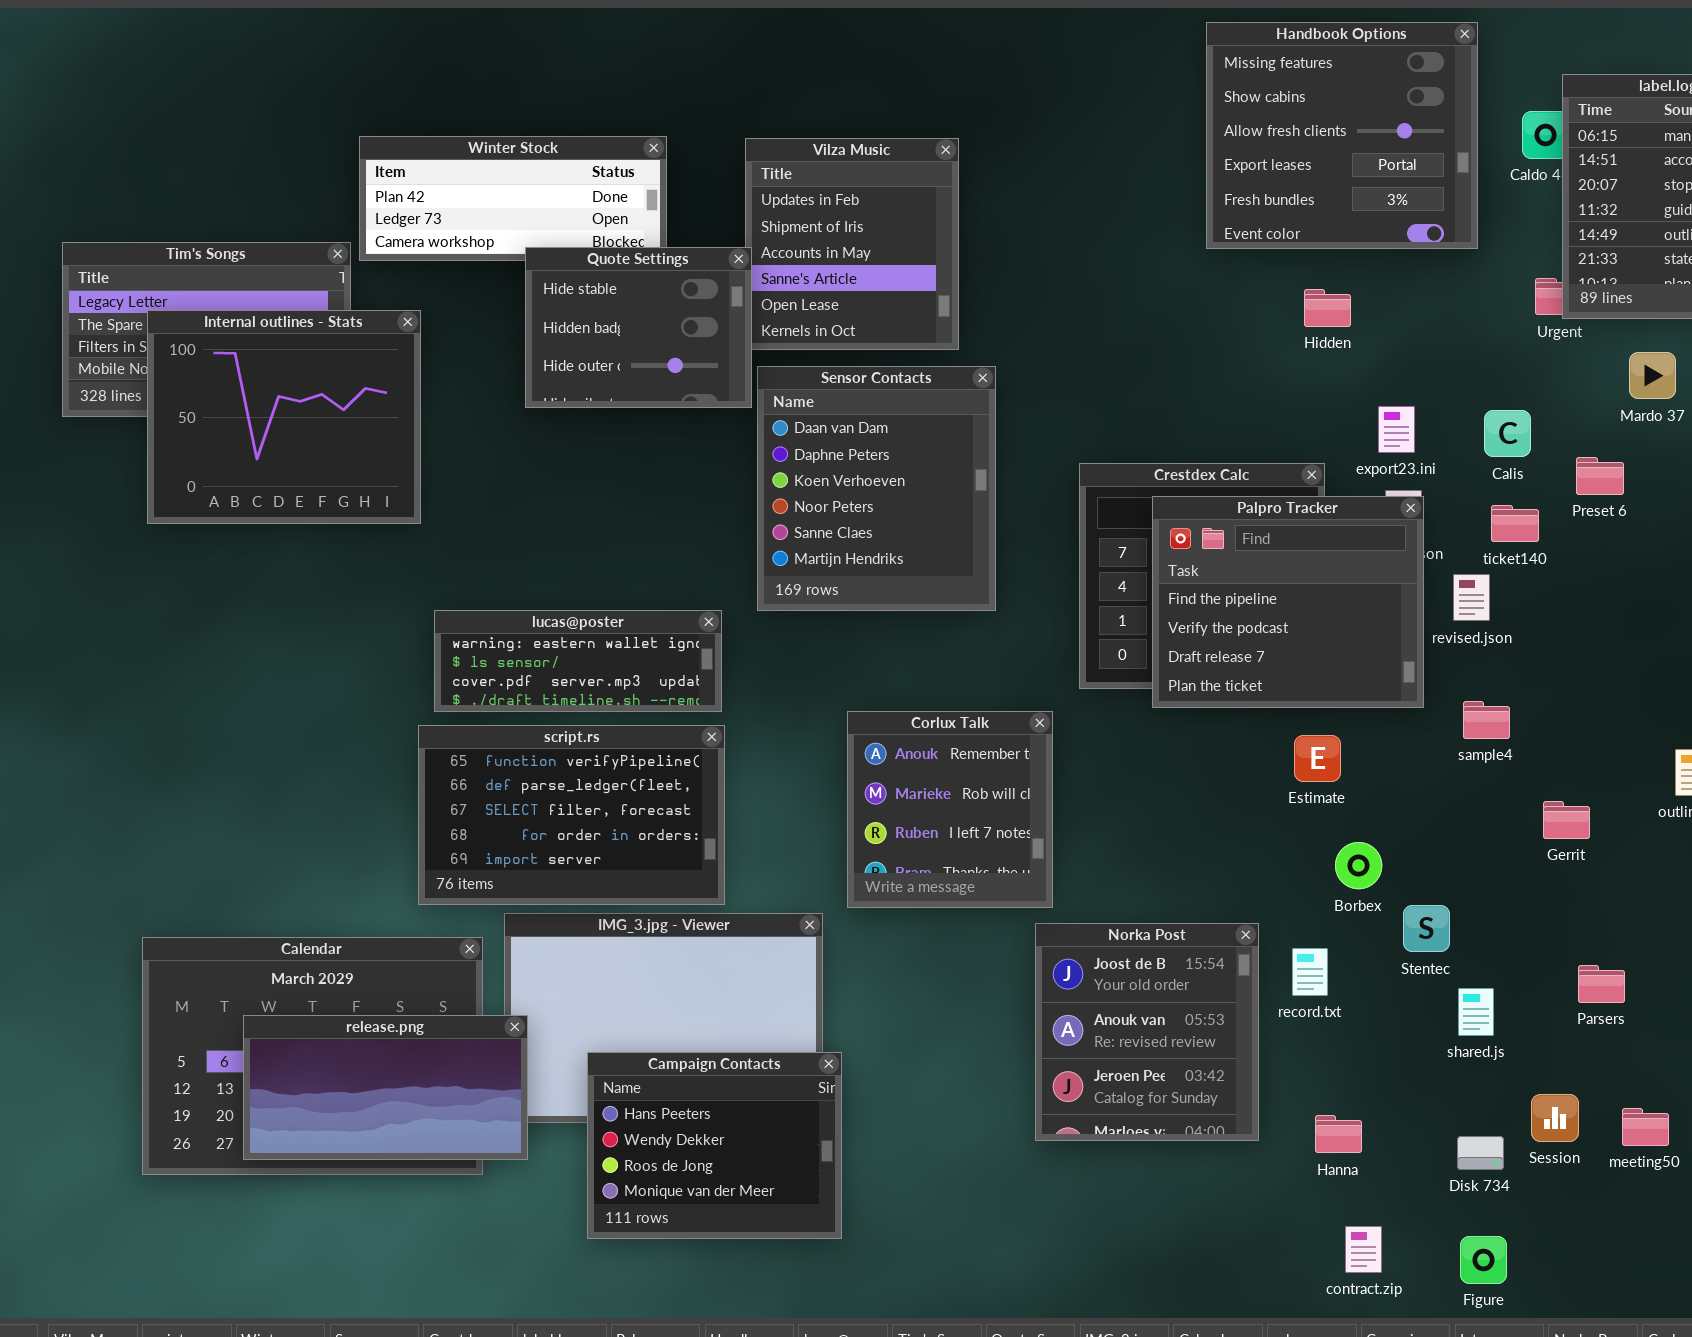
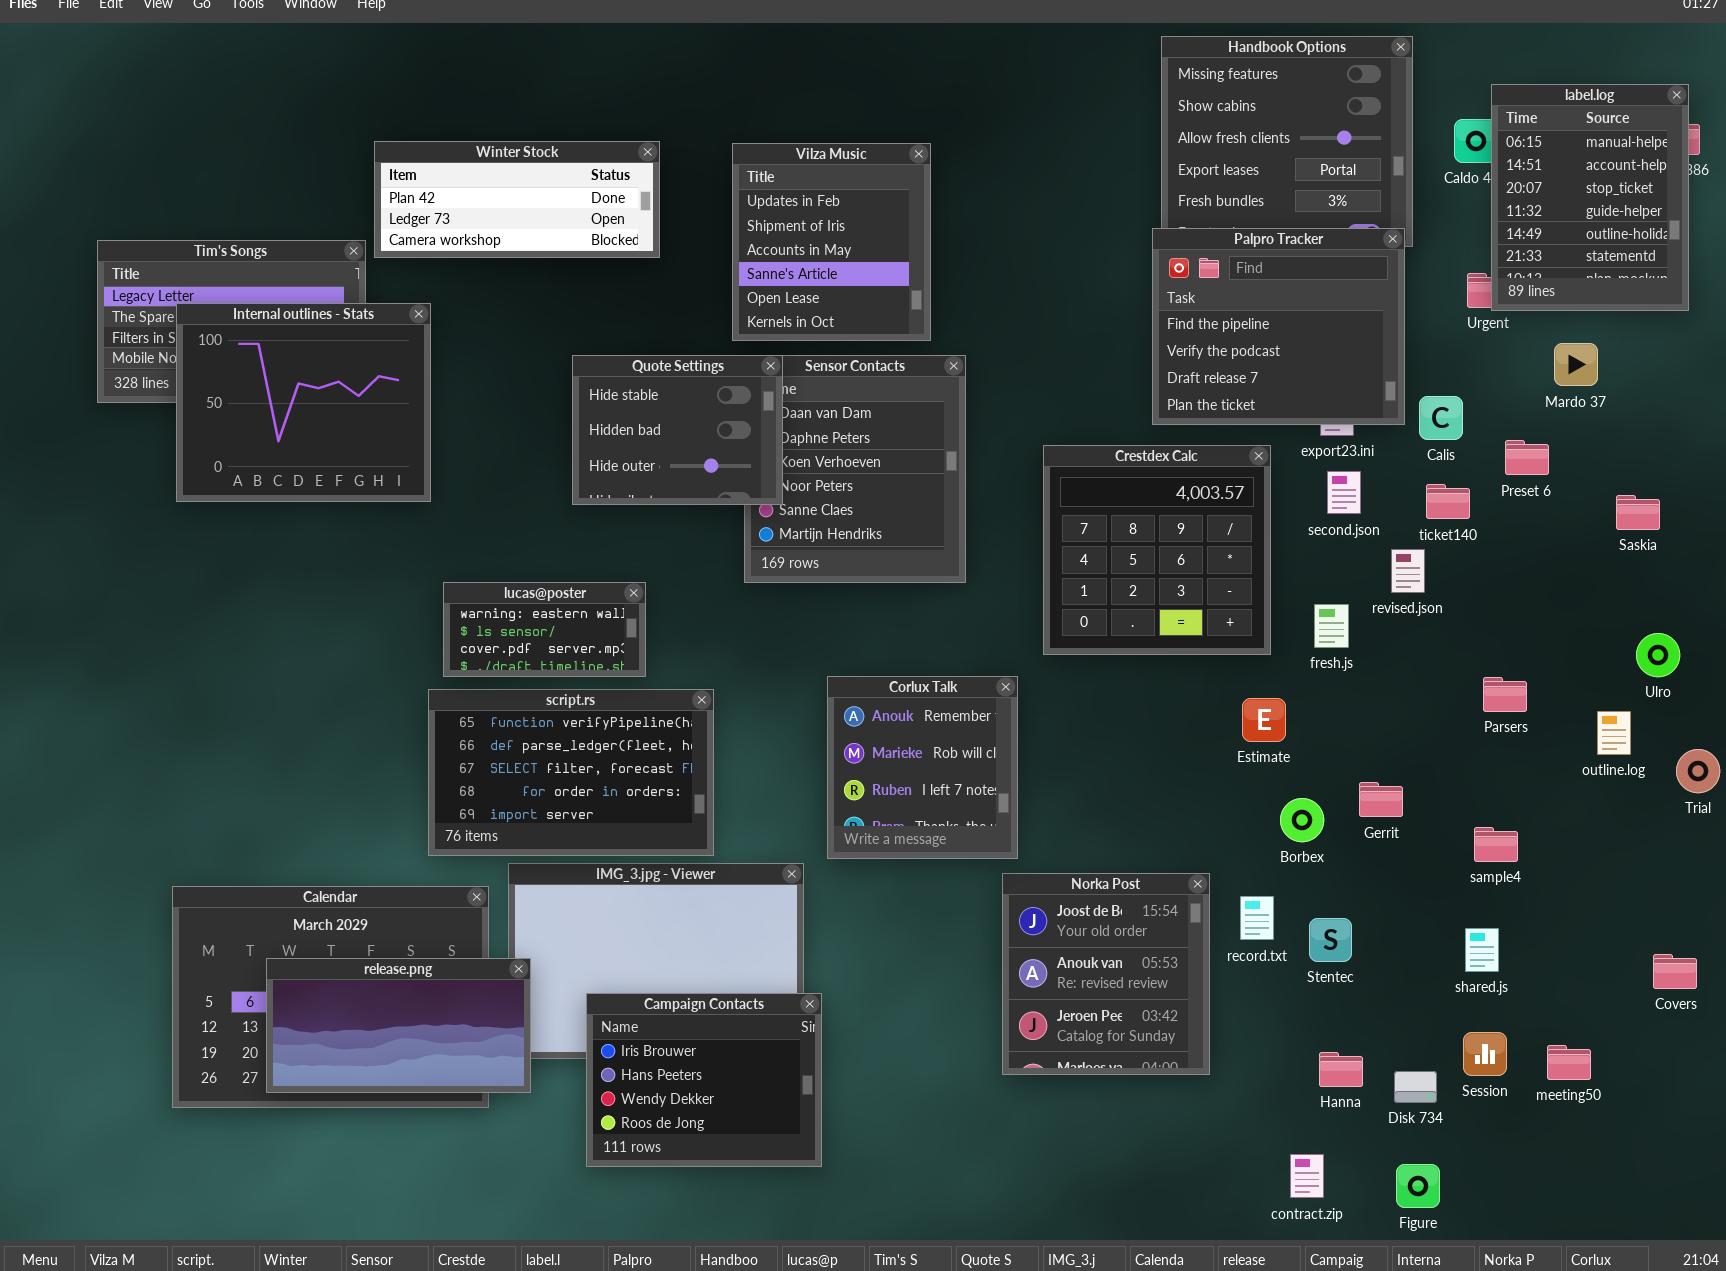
Quote Settings: [525,247,752,408] -> [572,355,783,505], moved
Palpro Tracker: [1152,496,1424,708] -> [1152,228,1405,425], moved
lucas@poster: [434,610,722,712] -> [443,582,646,677], resized
sample4: [1463,701,1510,739] -> [1474,827,1518,862], moved
Gerrit: [1543,801,1590,839] -> [1359,782,1403,817], moved
Stentec: [1403,905,1450,952] -> [1309,918,1352,962], moved
Parsers: [1578,965,1625,1003] -> [1483,677,1527,712], moved
shared.js: [1458,988,1494,1036] -> [1465,928,1499,972], moved
Campaign Contacts: [587,1052,842,1239] -> [586,993,822,1167], scrolled up 1 row
Hanna: [1315,1115,1362,1153] -> [1319,1052,1363,1087], moved

